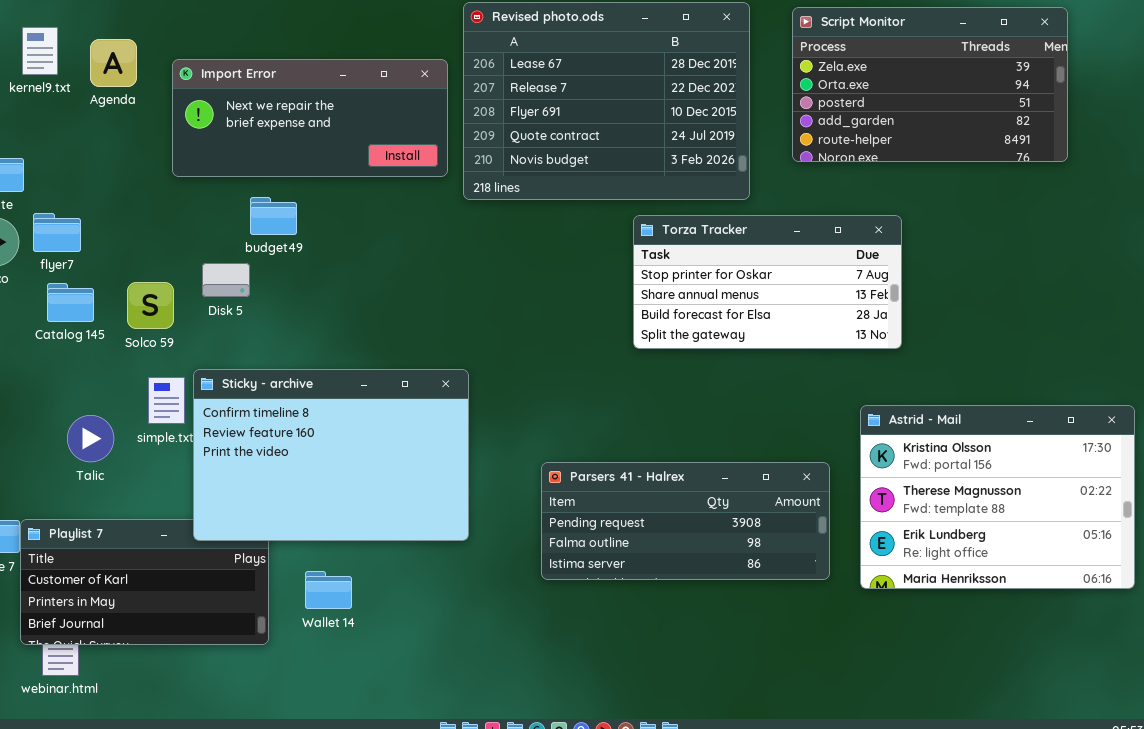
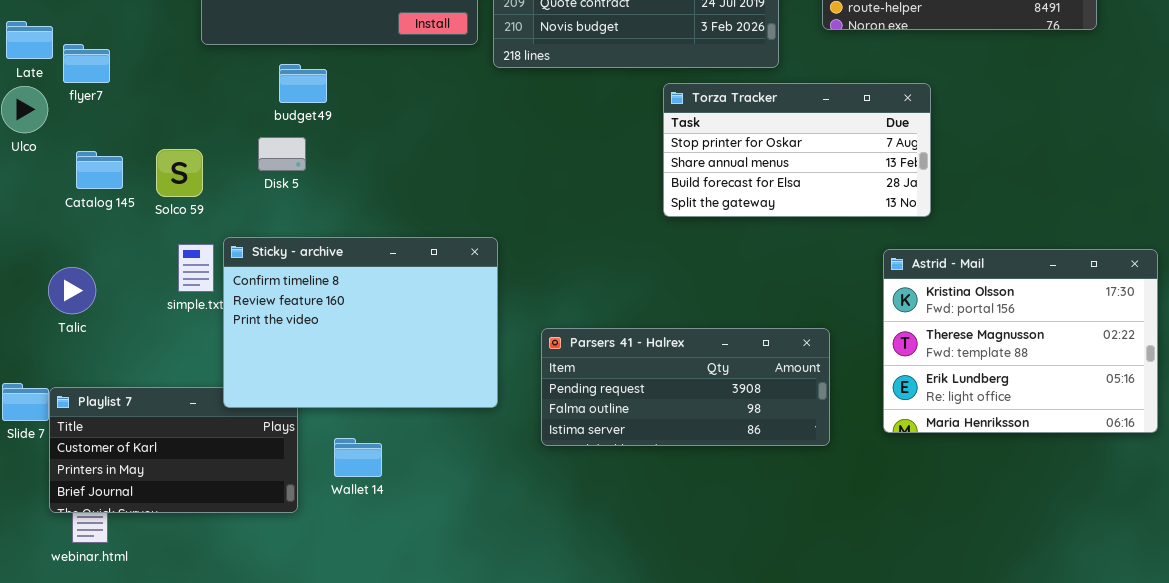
flyer7: [33,213,81,252] -> [63,44,110,83], moved
Disk 5: [202,263,250,297] -> [258,137,306,171], moved
Astrid - Mail: [860,405,1135,589] -> [883,249,1158,433], moved
Talic: [67,415,114,462] -> [48,267,96,314], moved
Parsers 41 - Halrex: [541,462,830,580] -> [541,328,830,446], moved

